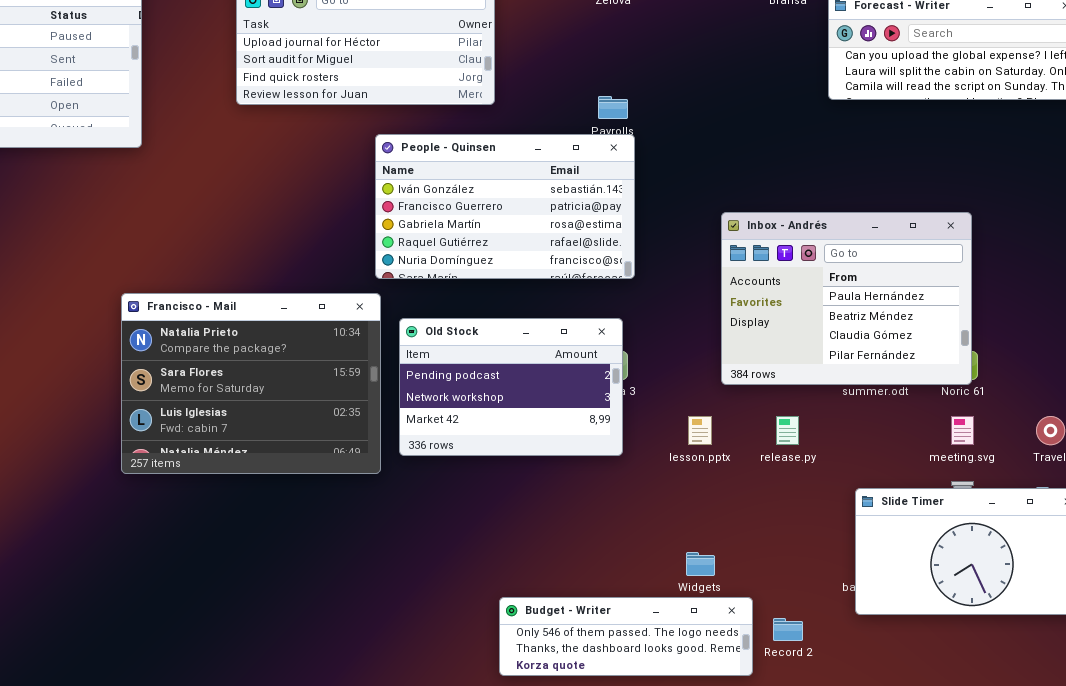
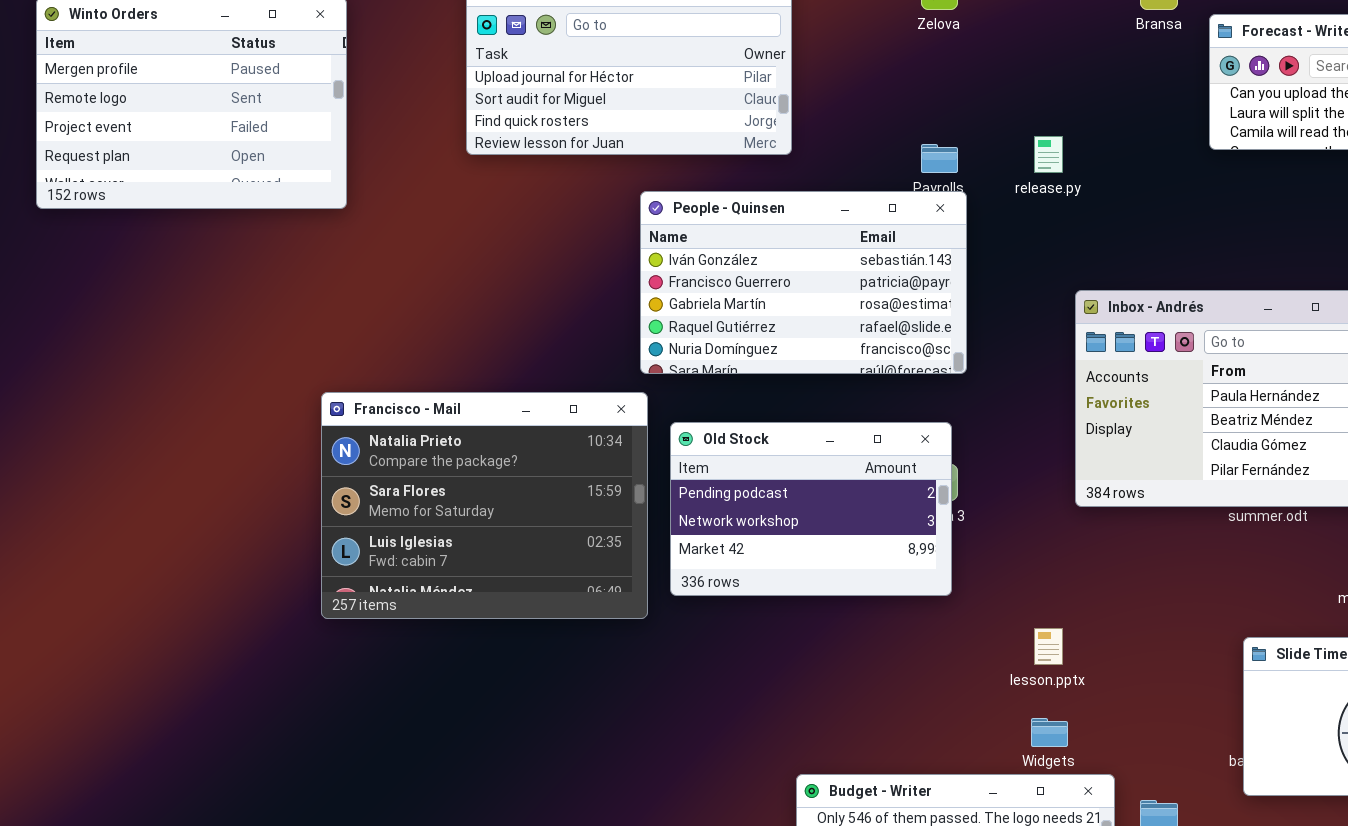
lesson.pptx: [688,416,712,445] -> [1034,628,1063,665], moved
release.py: [776,416,799,445] -> [1034,136,1063,173], moved

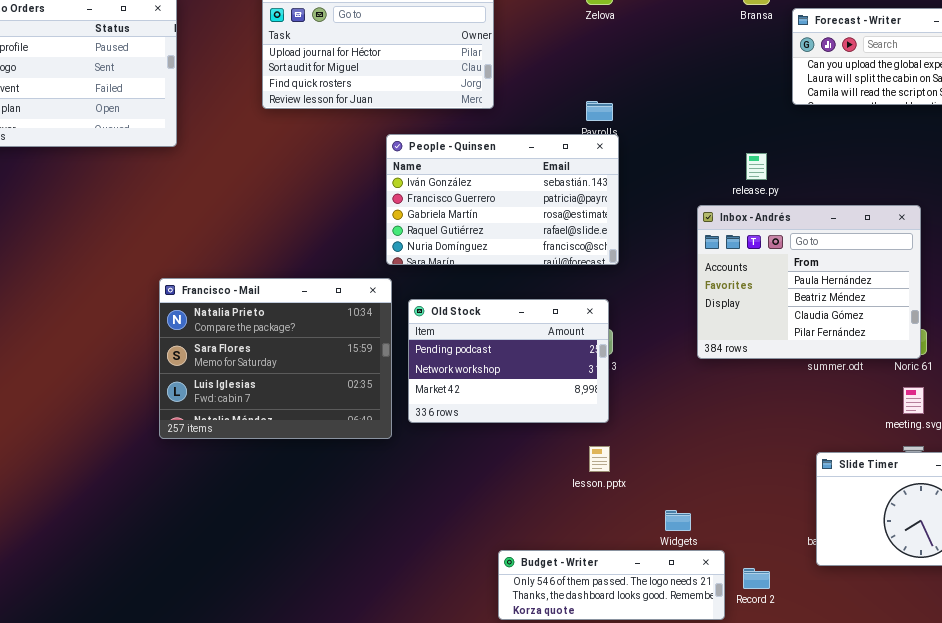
release.py: [1034,136,1063,173] -> [746,153,767,180], moved
lesson.pptx: [1034,628,1063,665] -> [589,446,610,472], moved

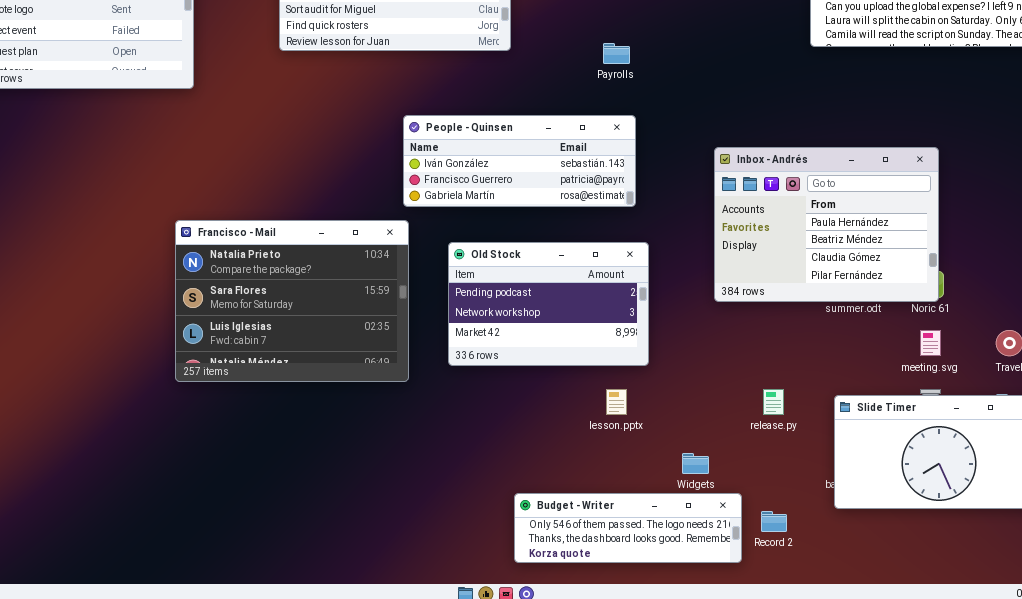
People - Quinsen: [386,134,619,265] -> [403,115,636,207], resized
release.py: [746,153,767,180] -> [763,389,784,415], moved
Old Stock: [408,299,609,423] -> [448,242,649,366], moved

